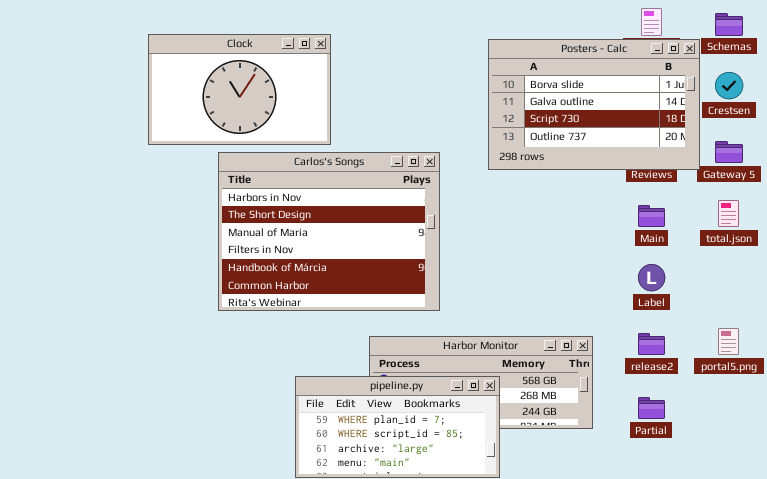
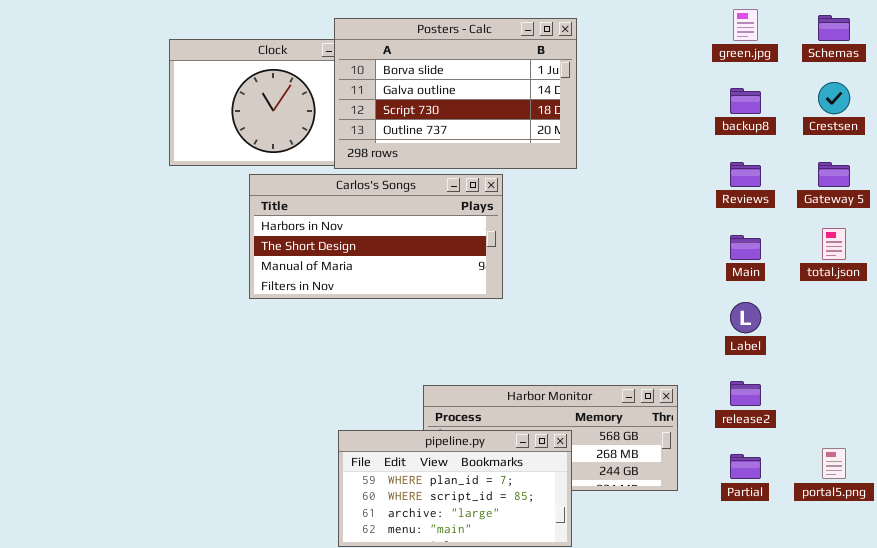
Posters - Calc: [488,39,700,170] -> [334,18,577,169], moved
Carlos's Songs: [218,152,440,311] -> [249,174,503,299], resized
portal5.png: [718,328,739,355] -> [822,448,846,479], moved

